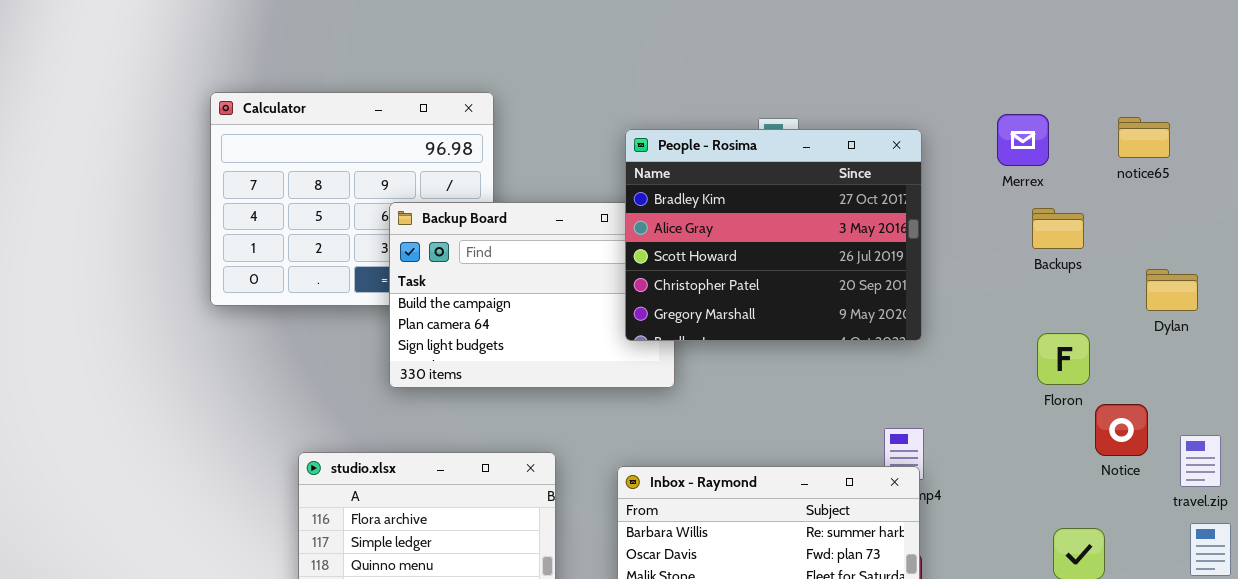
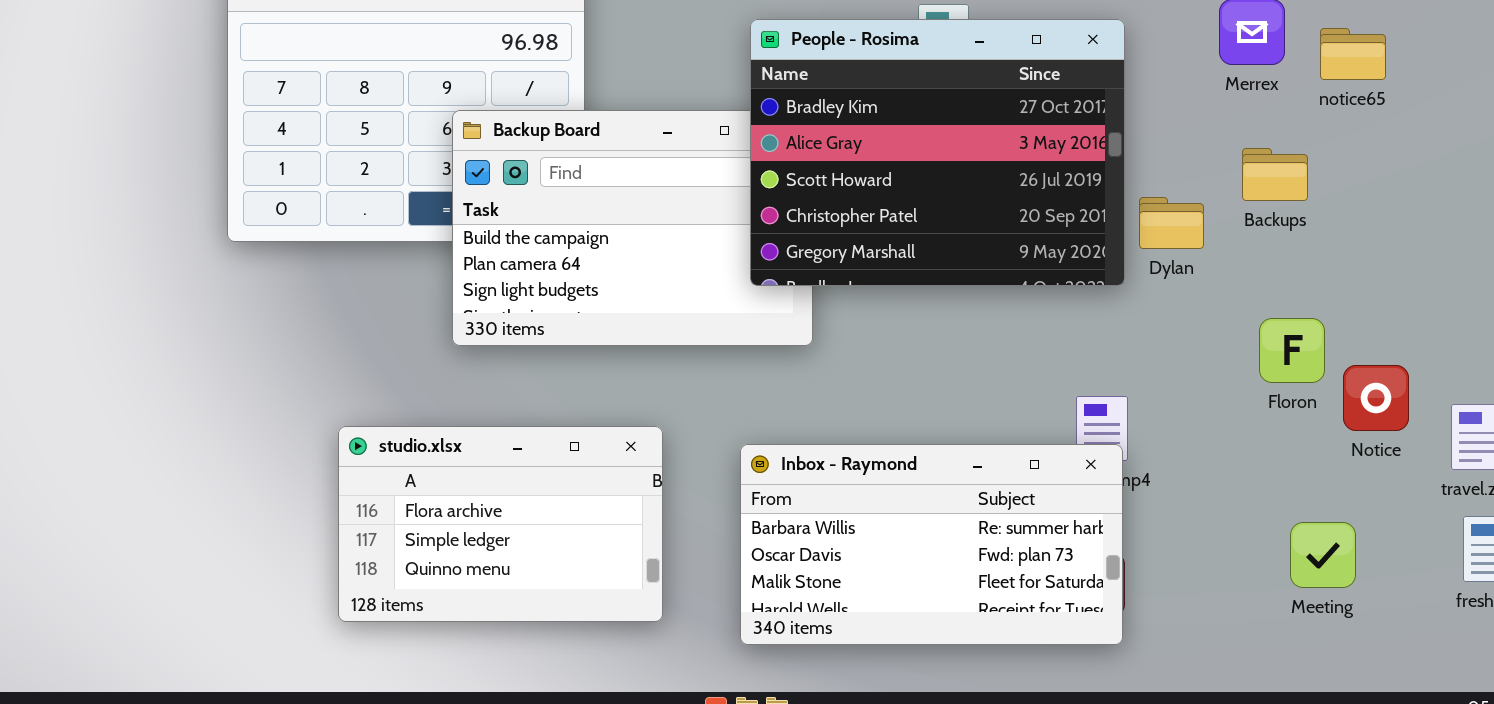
notice65: [1118,117,1170,158] -> [1320,28,1386,80], moved
Backups: [1032,208,1084,249] -> [1242,148,1308,201], moved
Dylan: [1146,269,1198,311] -> [1139,197,1204,249], moved
Floron: [1037,333,1090,385] -> [1259,318,1325,383], moved

